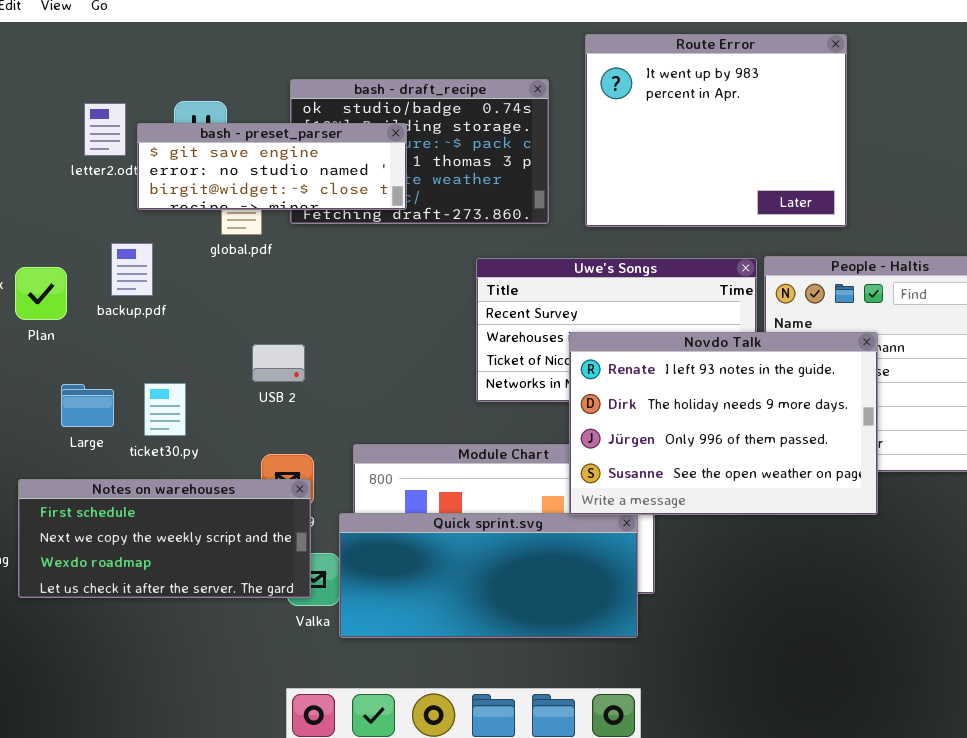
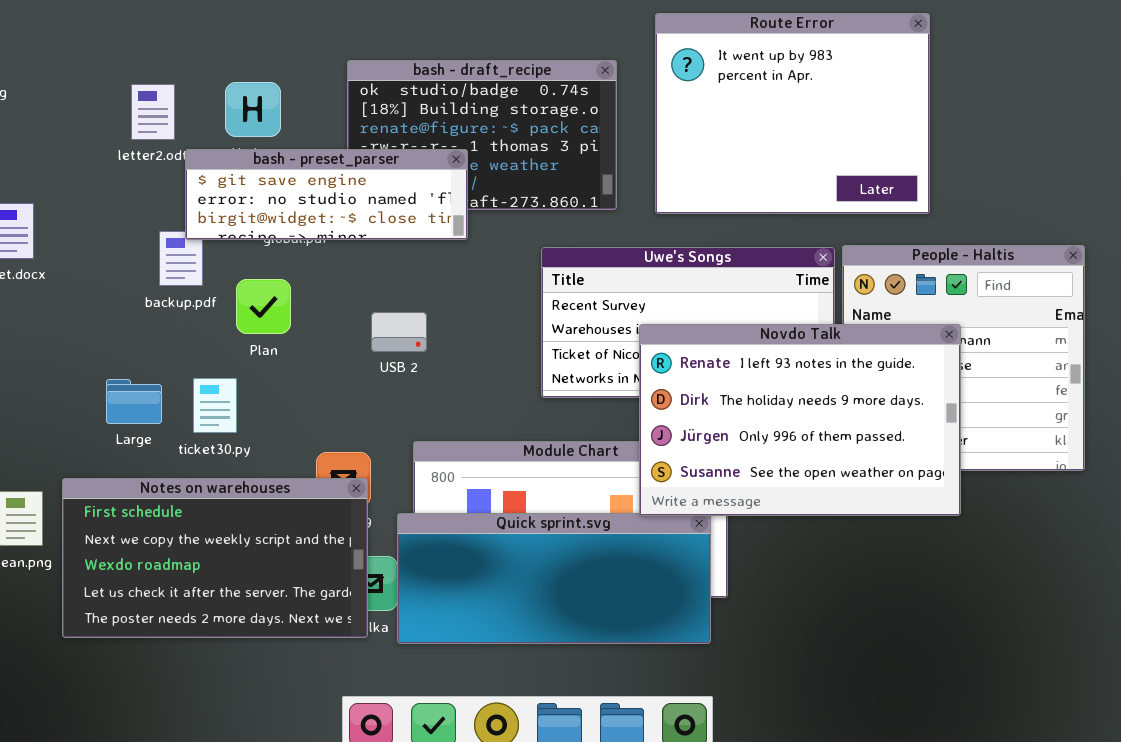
bash - preset_parser: [137,123,407,210] -> [185,149,468,240], moved
Plan: [15,267,67,320] -> [236,279,291,334], moved
USB 2: [252,344,305,382] -> [371,312,427,352], moved
Notes on warehouses: [18,479,311,598] -> [62,478,368,638], resized

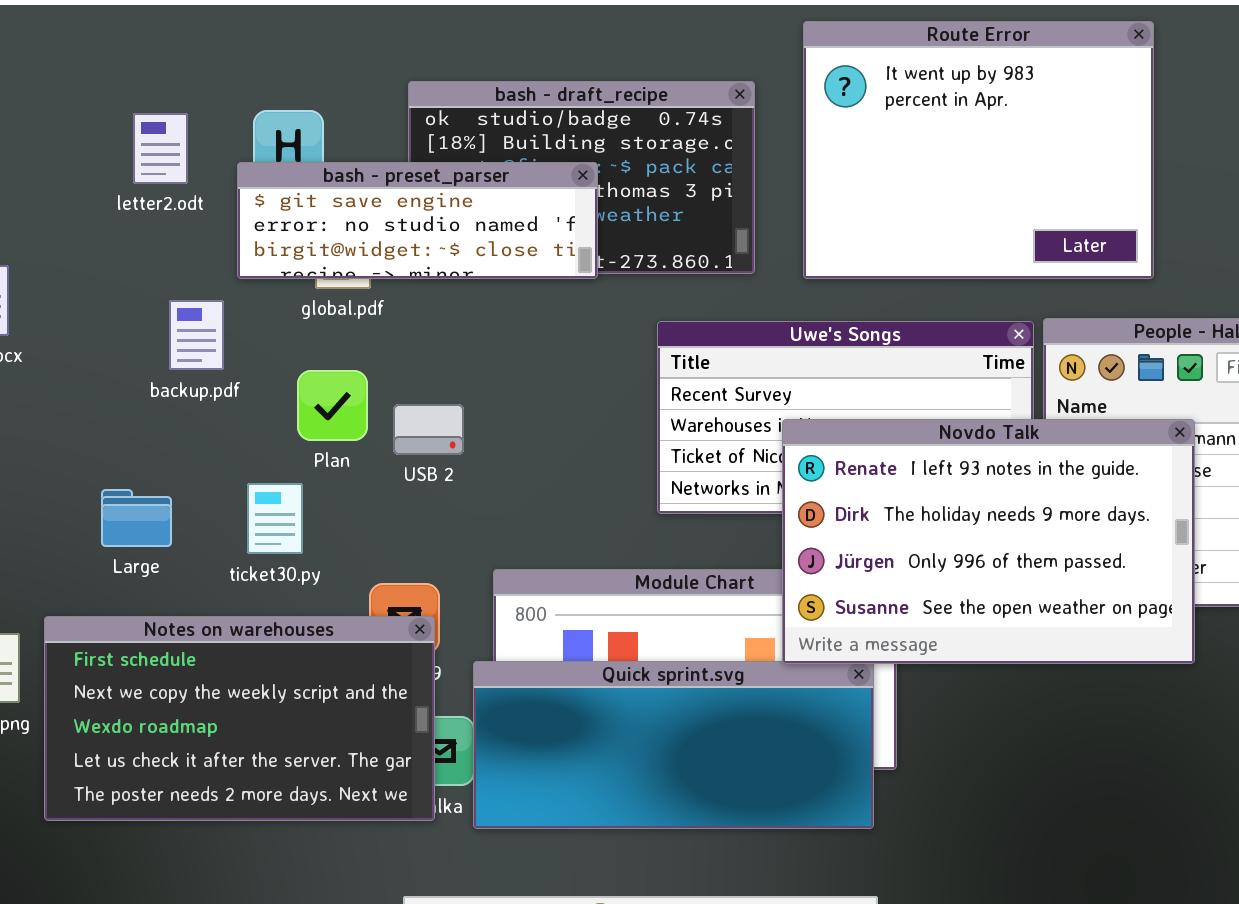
bash - preset_parser: [185,149,468,240] -> [237,162,598,279], moved
Plan: [236,279,291,334] -> [297,370,368,441], moved
USB 2: [371,312,427,352] -> [393,404,464,455], moved
ticket30.py: [193,378,237,433] -> [247,483,303,554], moved

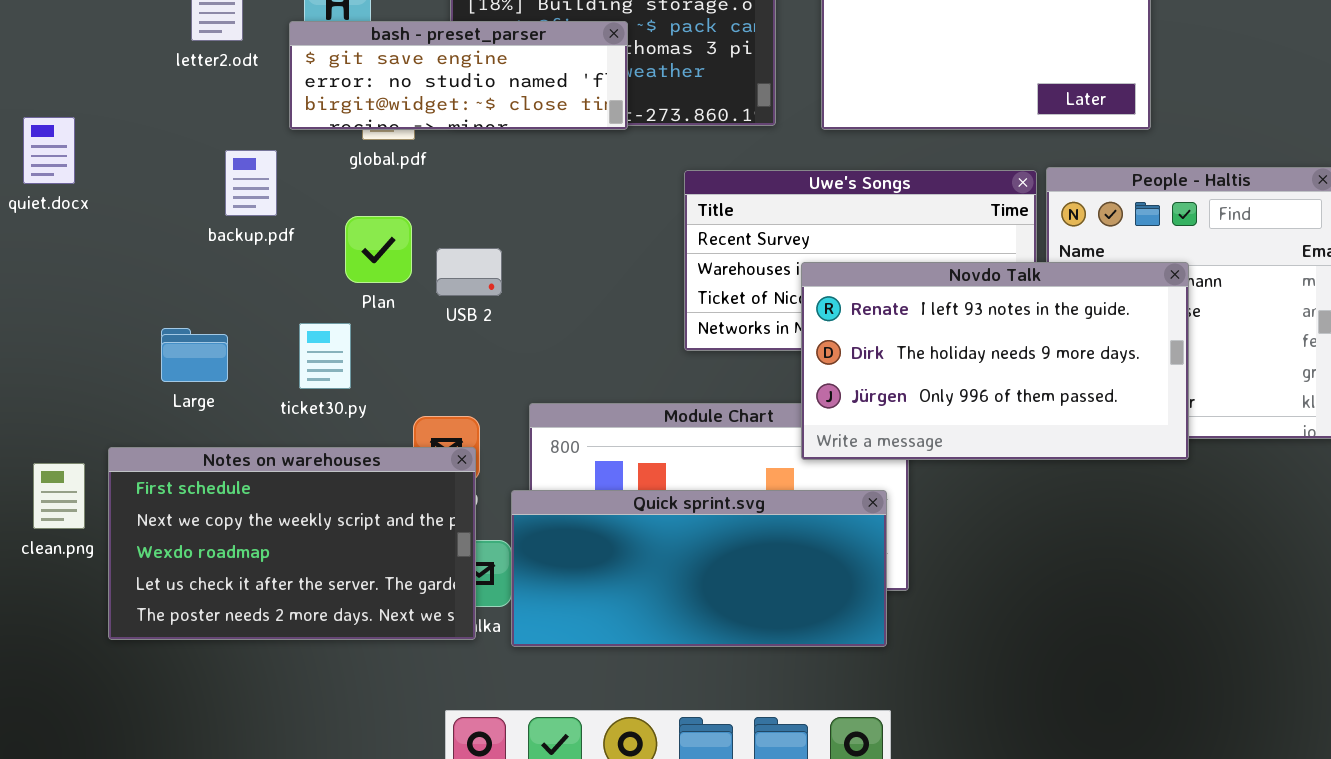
Novdo Talk: [782,419,1195,664] -> [801,262,1189,460], resized

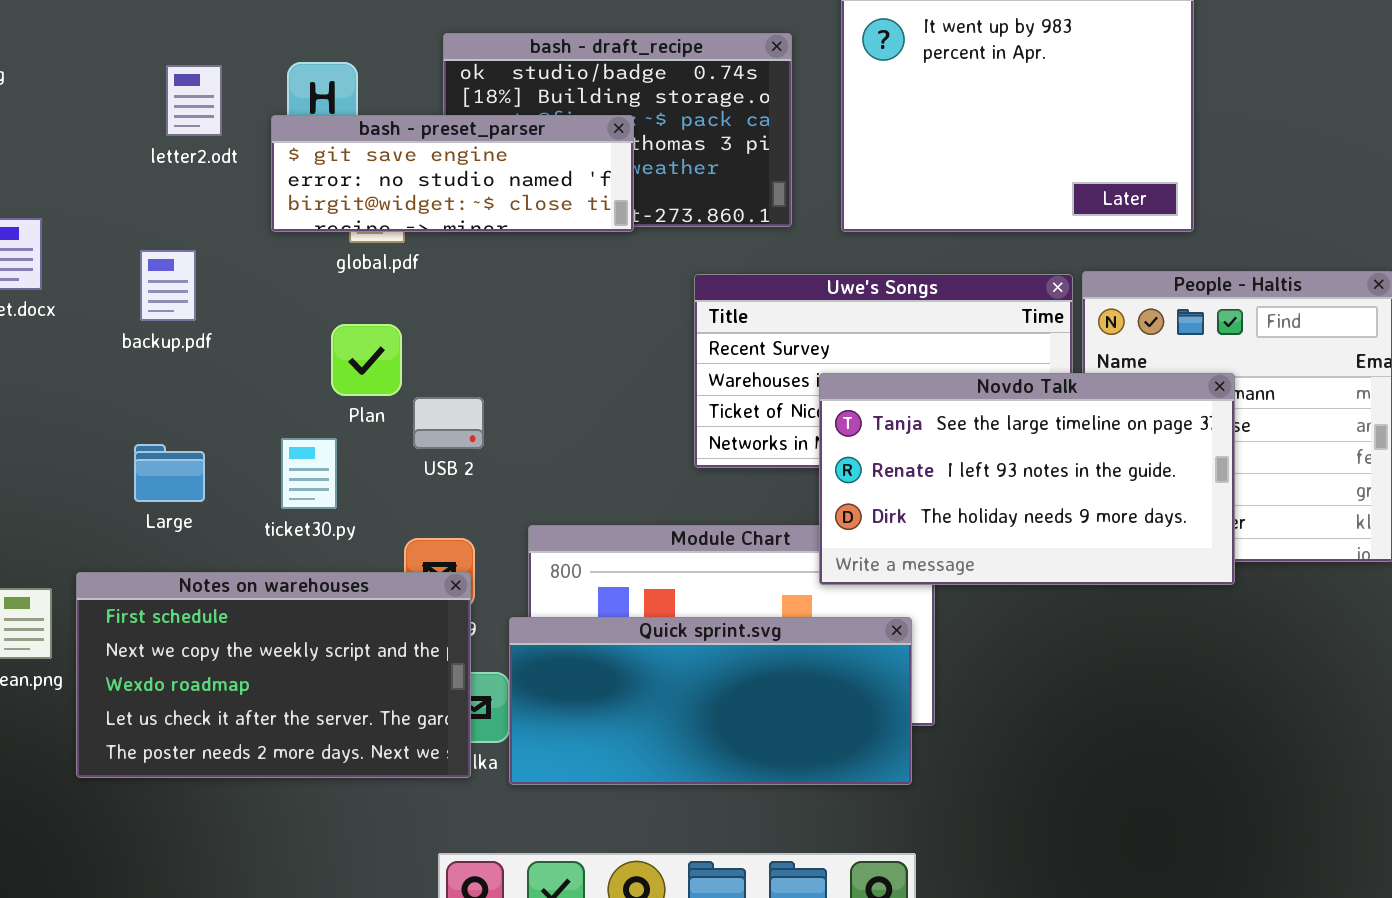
backup.pdf: [225,150,277,216] -> [140,250,196,321], moved
USB 2: [436,248,502,296] -> [413,397,484,449], moved
Novdo Talk: [801,262,1189,460] -> [819,373,1235,585], scrolled up 1 row

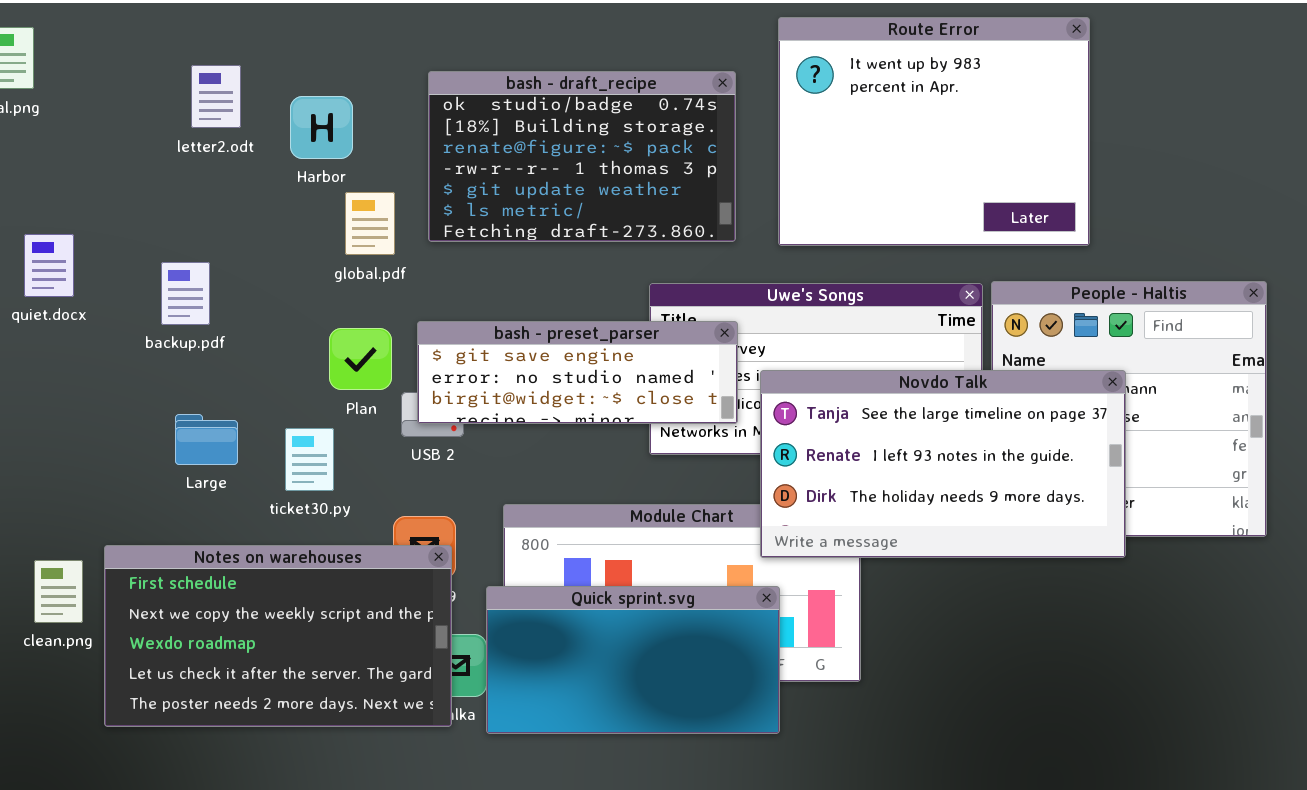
letter2.odt: [166,65,222,136] -> [191,65,241,128], moved
bash - preset_parser: [271,115,634,232] -> [417,321,738,424], moved
Large: [134,444,205,502] -> [175,414,238,465], moved
Quick sprint.svg: [509,617,912,785] -> [486,586,780,734], resized

